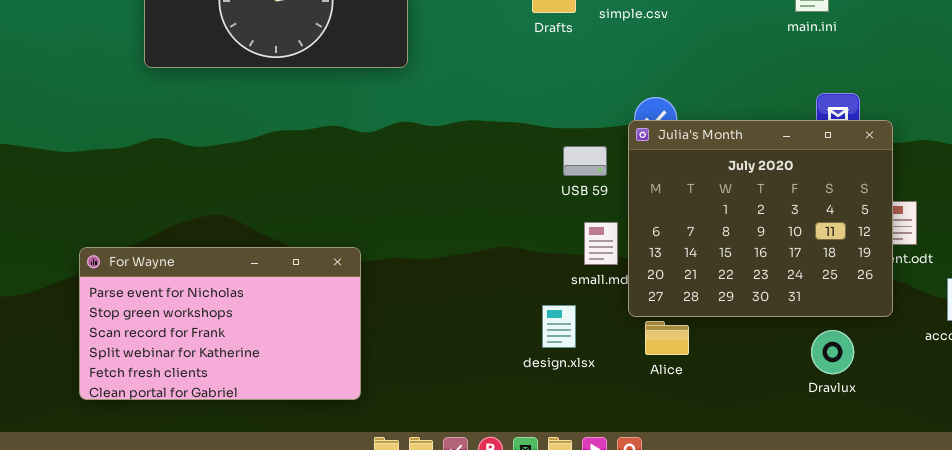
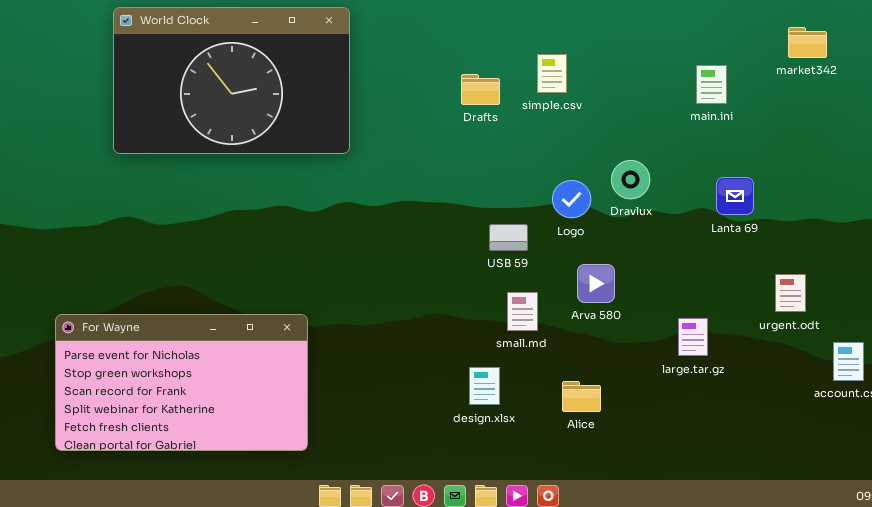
Julia's Month: [628,120,893,317] -> none, closed
Dravlux: [811,330,854,374] -> [611,160,650,199], moved

